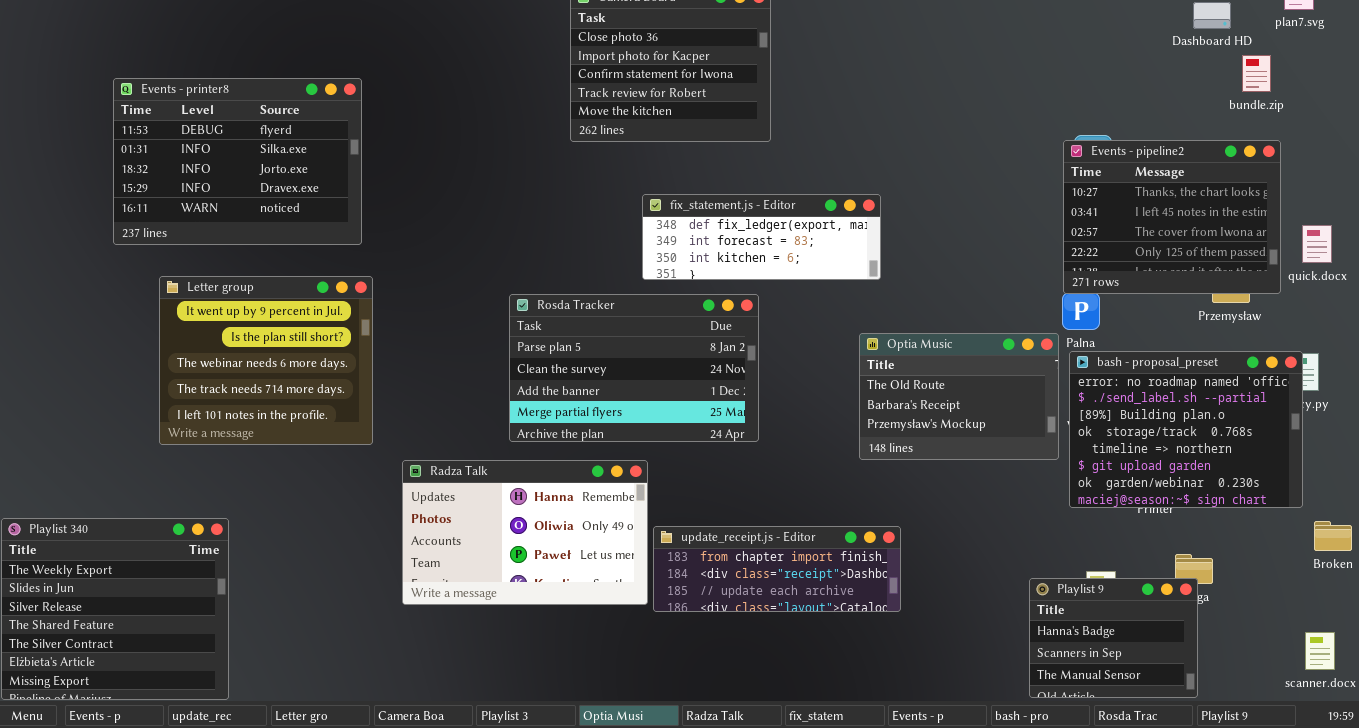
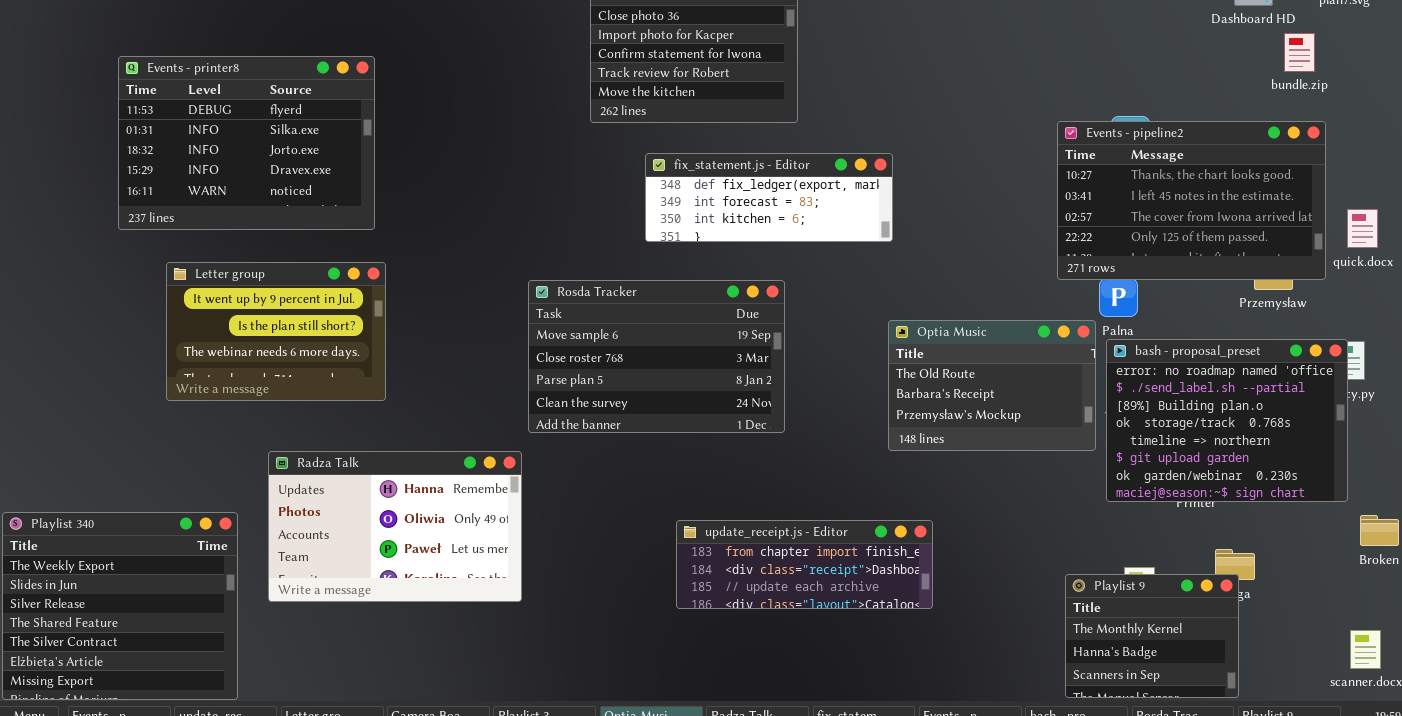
Events - pipeline2: [1063,140,1281,294] -> [1057,121,1326,280], resized
fix_statement.js - Editor: [642,194,881,280] -> [645,153,893,242], moved
Letter group: [159,276,373,445] -> [166,262,386,401], resized
Rosda Tracker: [509,294,759,442] -> [528,280,785,433], scrolled up 2 rows
Radza Talk: [402,460,648,605] -> [268,451,522,602], moved
Playlist 9: [1029,578,1198,698] -> [1065,574,1239,698], scrolled up 1 row

